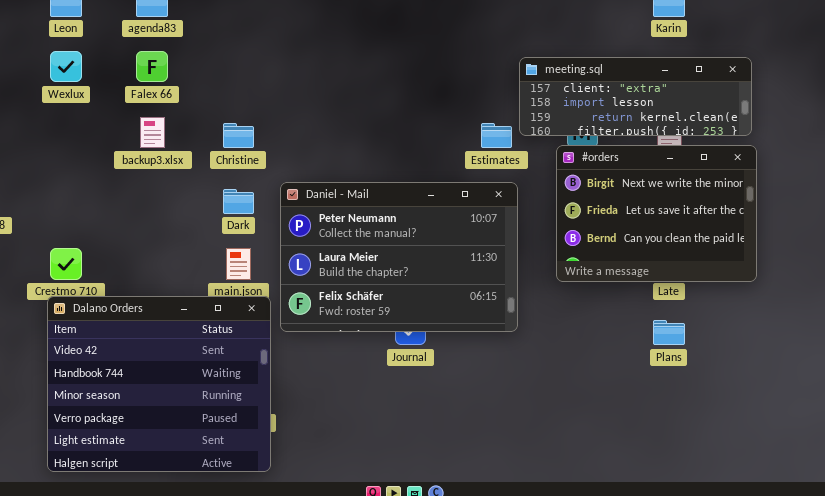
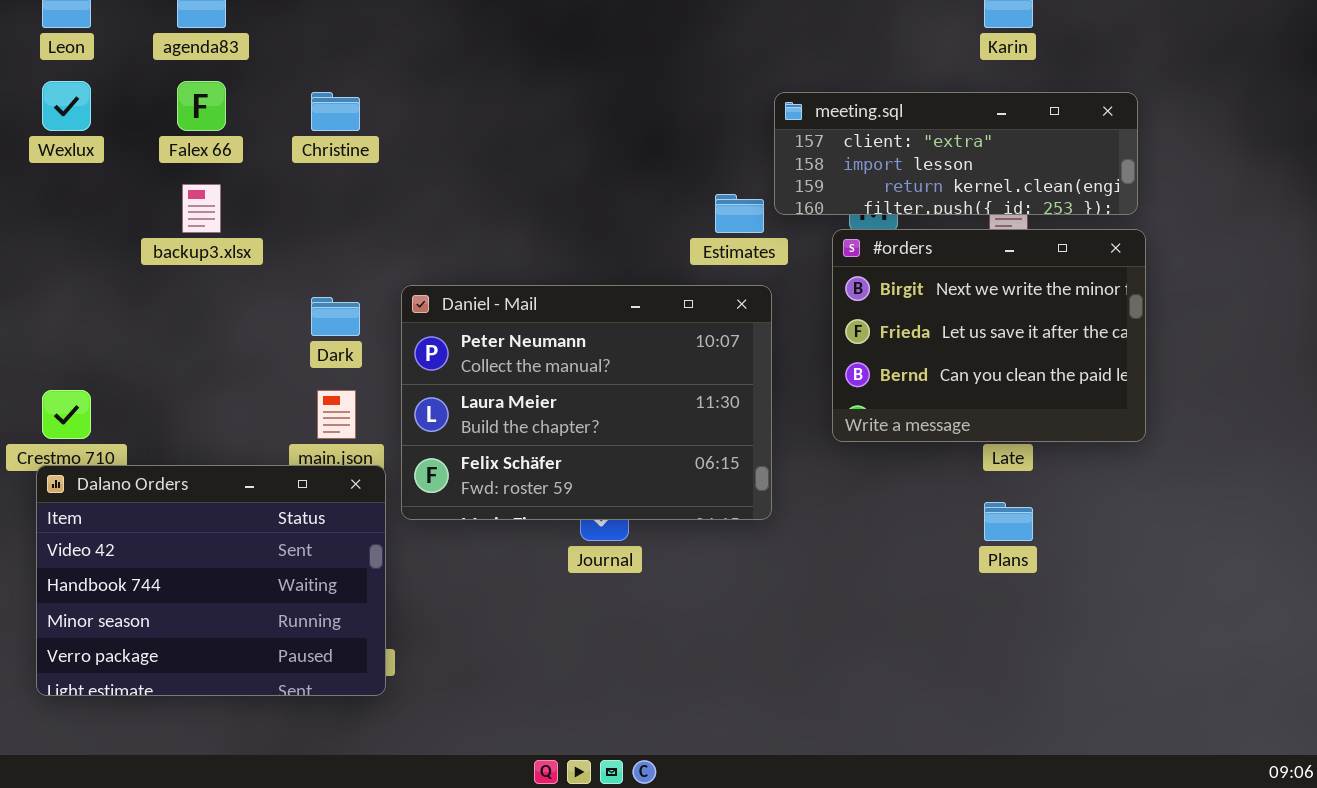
Christine: [223,123,254,148] -> [311,92,360,131], moved
Dalano Orders: [47,296,271,472] -> [36,465,386,696], resized

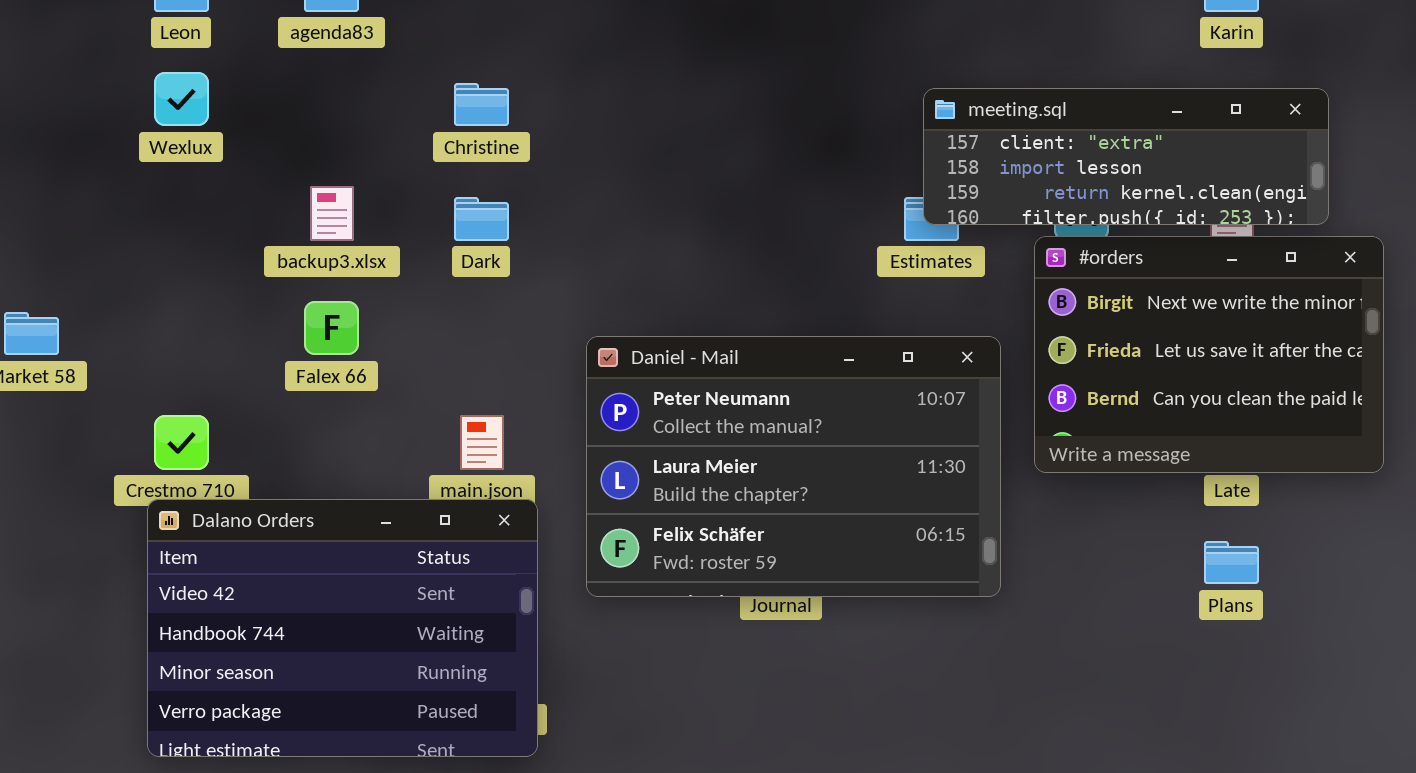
Falex 66: [177,81,226,131] -> [304,301,359,355], moved
meeting.sql: [774,92,1138,215] -> [923,88,1329,225], moved
Daniel - Mail: [401,285,772,520] -> [586,336,1001,597], moved
Dark: [311,297,360,336] -> [454,197,509,241], moved

